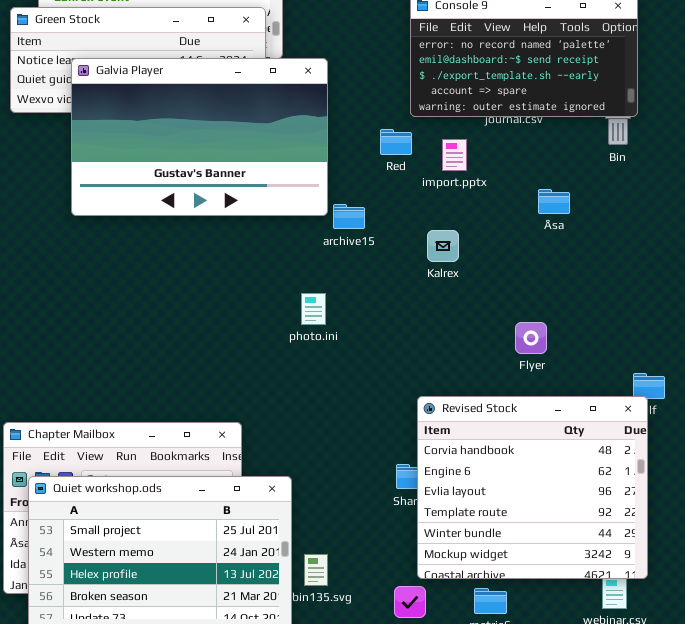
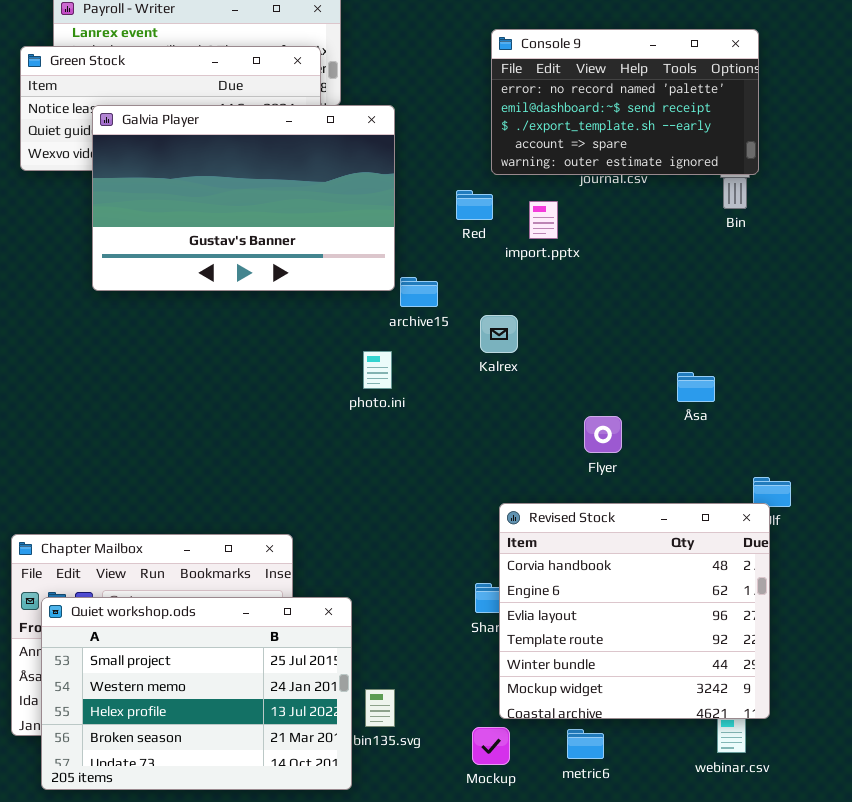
Åsa: [538,189,570,214] -> [677,372,715,402], moved
Kalrex: [427,230,459,262] -> [480,315,518,353], moved
photo.ini: [301,293,326,325] -> [363,351,392,389], moved
Flyer: [515,322,547,354] -> [584,416,622,453], moved

